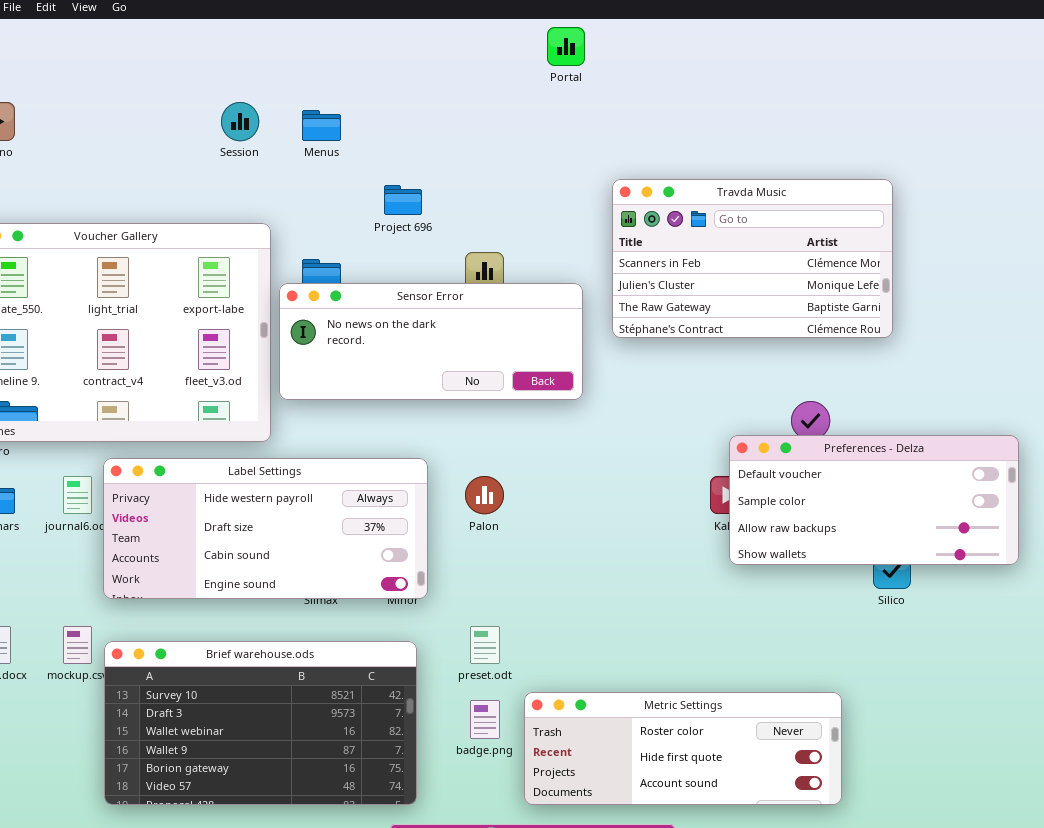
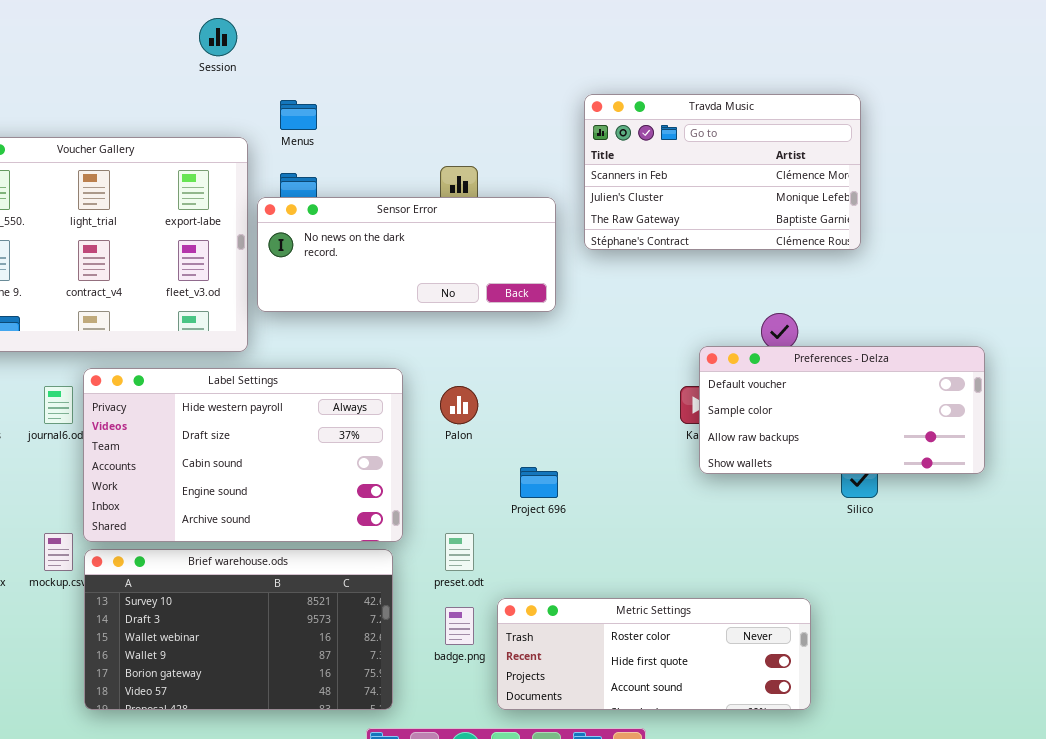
Menus: [302,110,341,141] -> [280,100,317,130], moved
Project 696: [384,185,422,215] -> [520,467,558,498], moved
Label Settings: [103,458,428,599] -> [83,368,403,542], resized

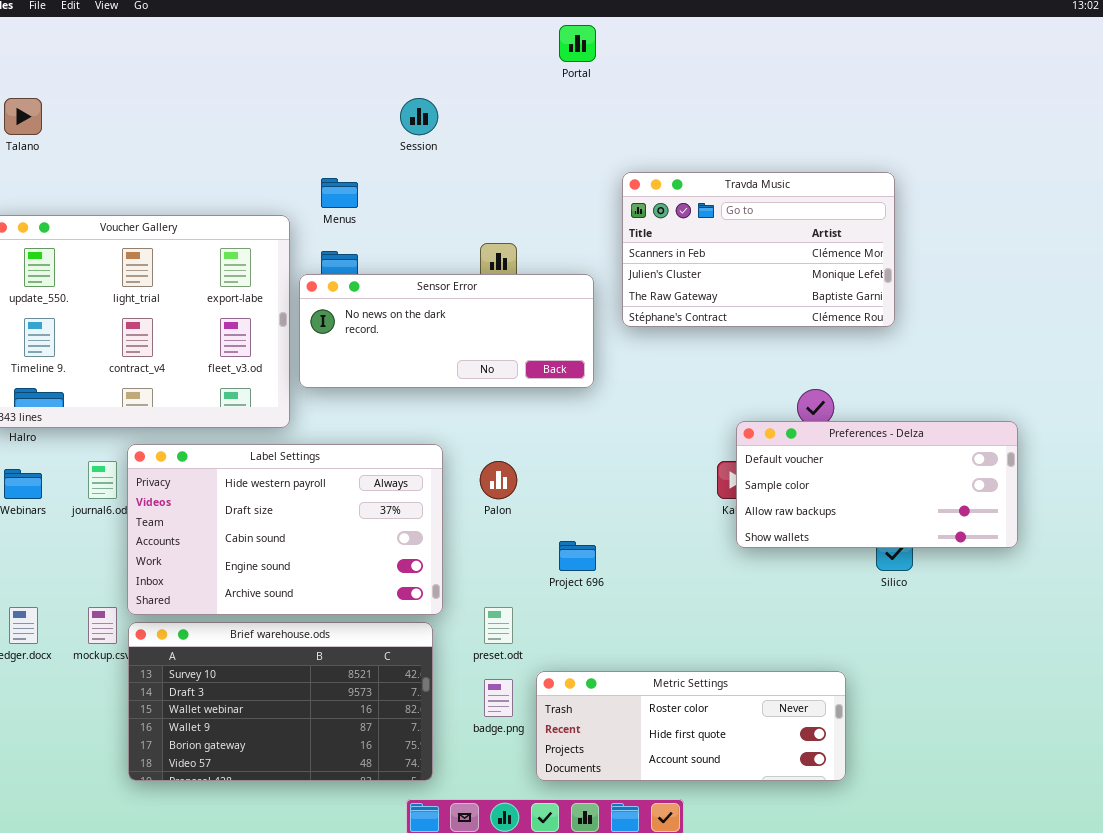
Session: [199,18,237,56] -> [400,98,438,135], moved

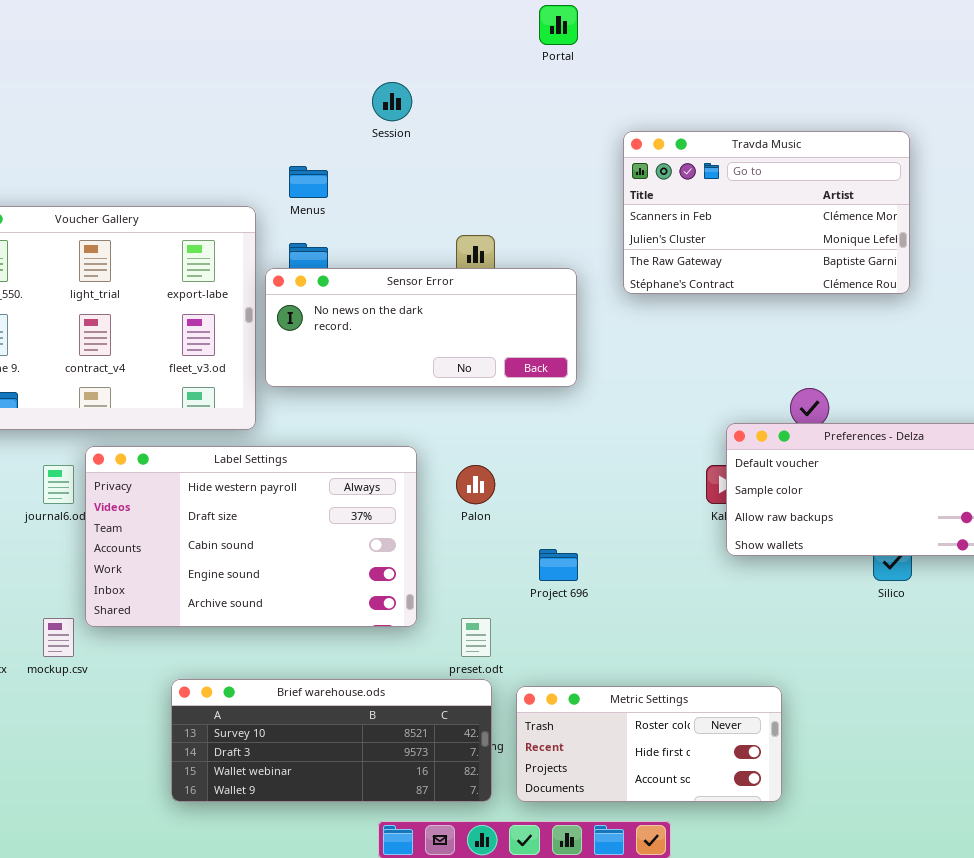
Travda Music: [622,172,895,327] -> [623,131,910,294], moved
Brief warehouse.ods: [128,622,433,781] -> [171,679,492,802], moved, resized
Metric Settings: [536,671,846,781] -> [516,686,782,802], resized

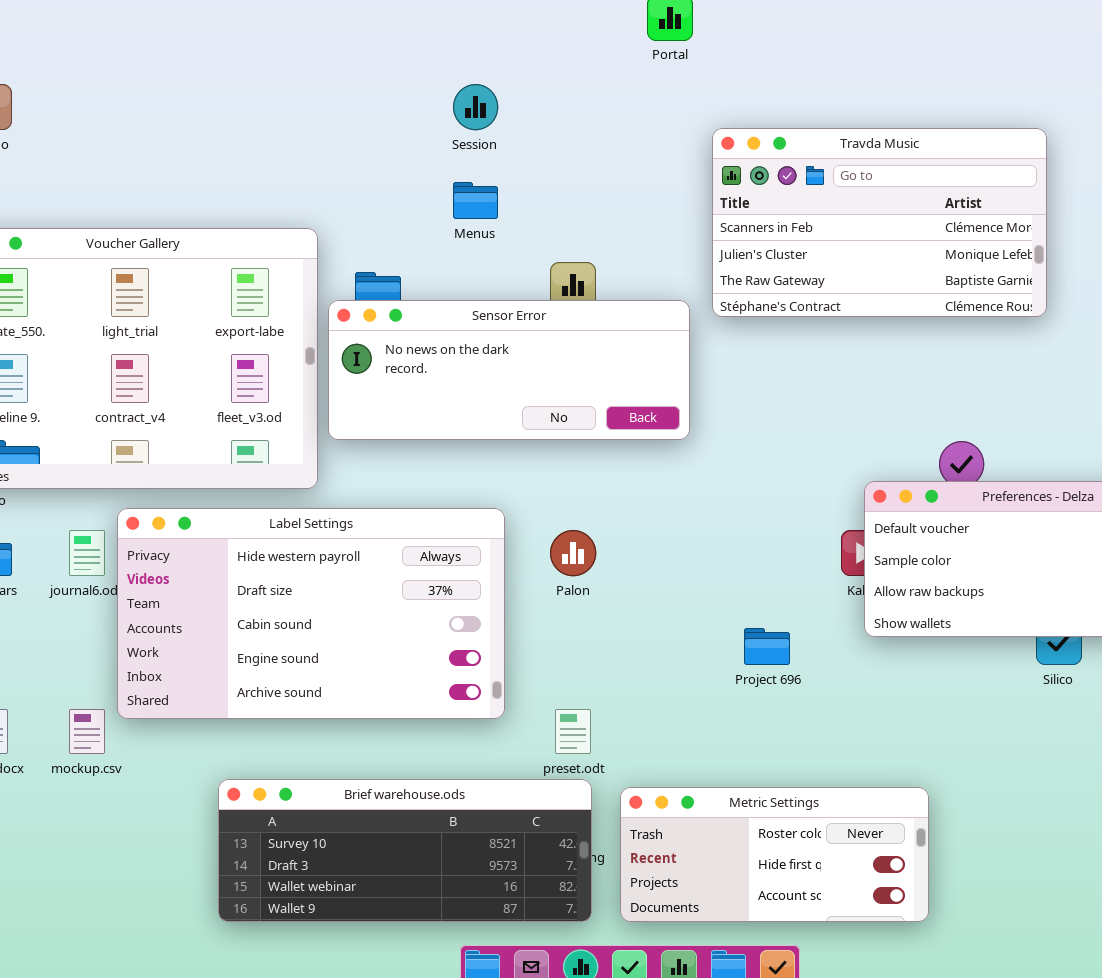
Travda Music: [623,131,910,294] -> [712,128,1047,317], moved
Menus: [289,166,328,198] -> [453,182,498,219], moved
Project 696: [539,549,578,581] -> [744,628,790,665], moved

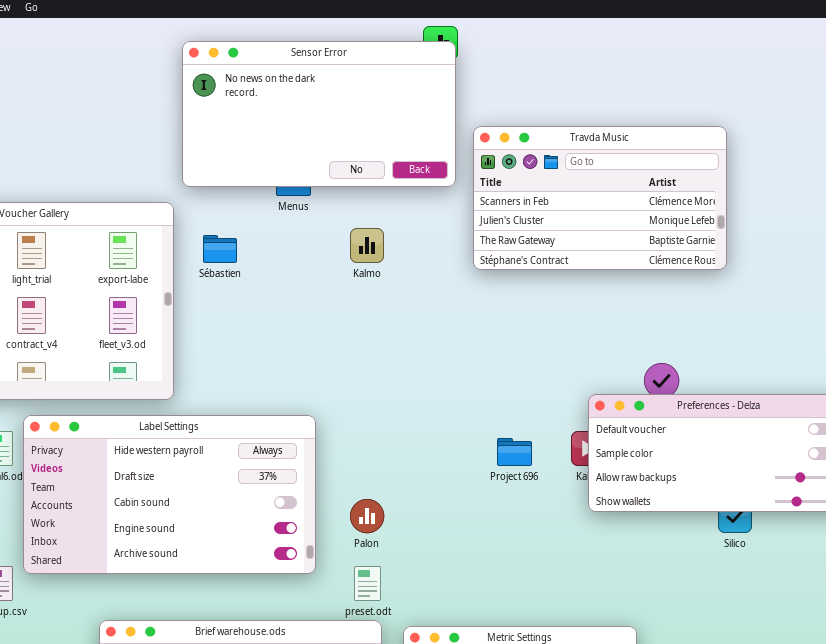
Sensor Error: [328,300,690,440] -> [182,41,456,187], moved, resized
Palon: [550,530,596,576] -> [350,499,384,533], moved
Project 696: [744,628,790,665] -> [497,438,532,466], moved

